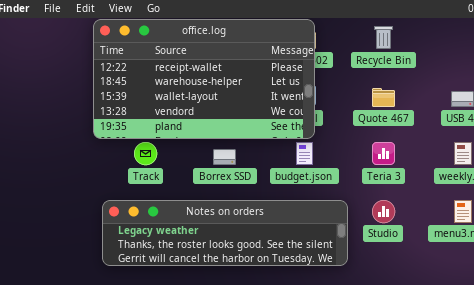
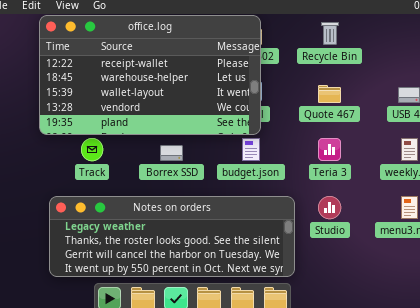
Notes on orders: [102,200,348,266] -> [49,196,295,277], resized

